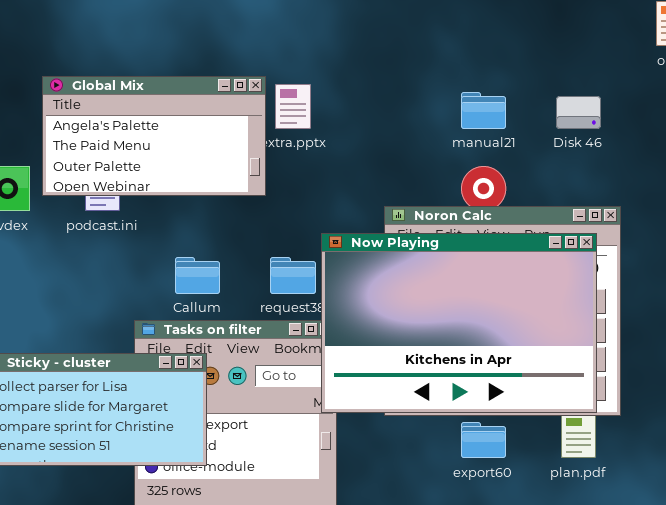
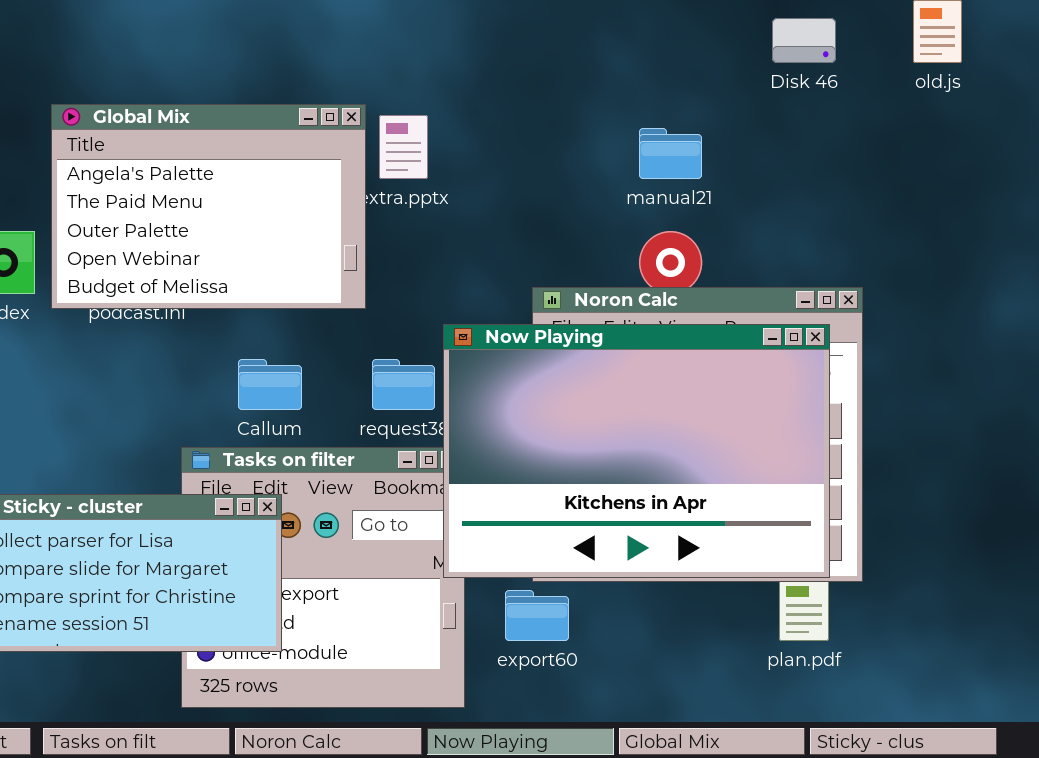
Global Mix: [42,76,266,196] -> [51,104,366,309], resized
Disk 46: [556,96,601,129] -> [772,18,836,63], moved
export60: [461,422,506,458] -> [505,590,569,641], moved

